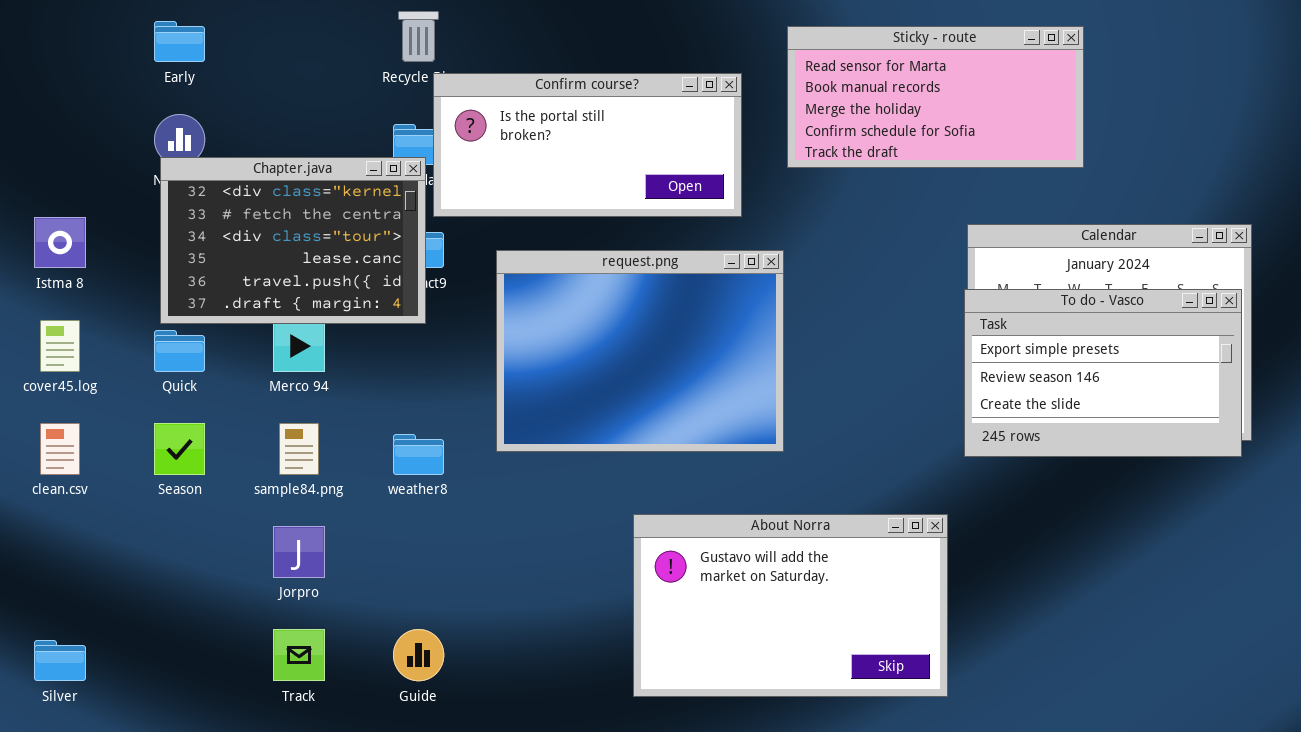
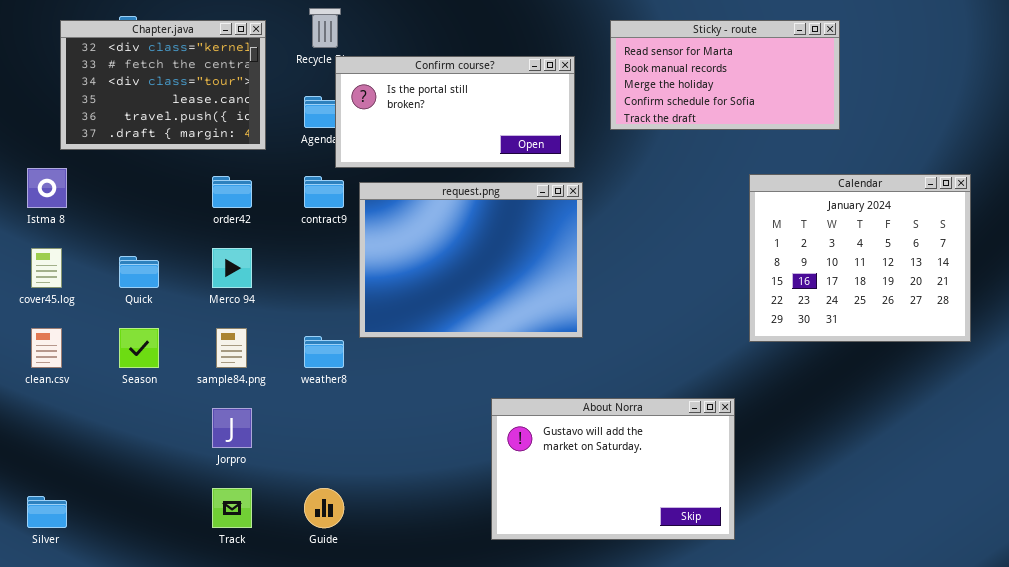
Chapter.java: [160,157,426,324] -> [60,20,266,150], moved
request.png: [496,250,784,452] -> [359,182,583,338], moved
To do - Vasco: [964,289,1242,457] -> none, closed

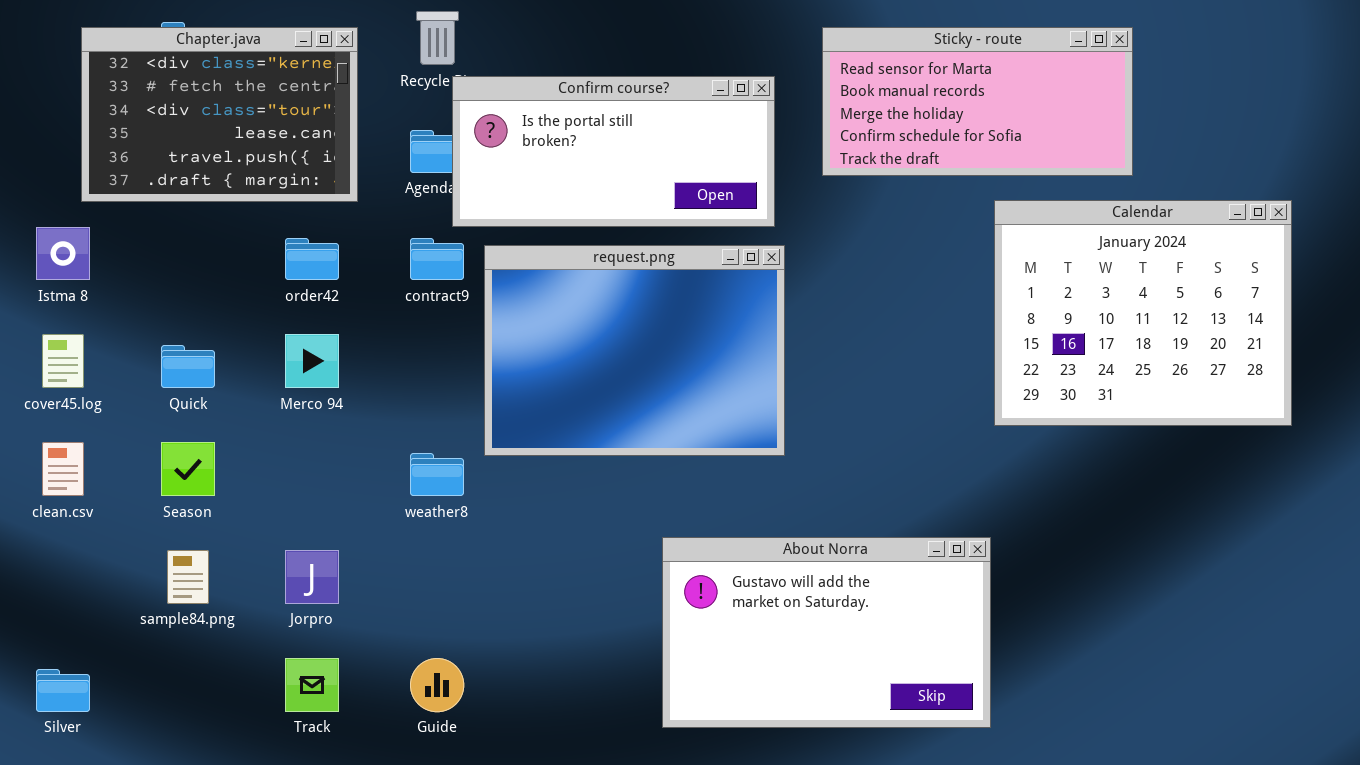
Calendar: [749,174,971,342] -> [994,200,1292,426], moved
sample84.png: [216,328,247,368] -> [167,550,209,604], moved

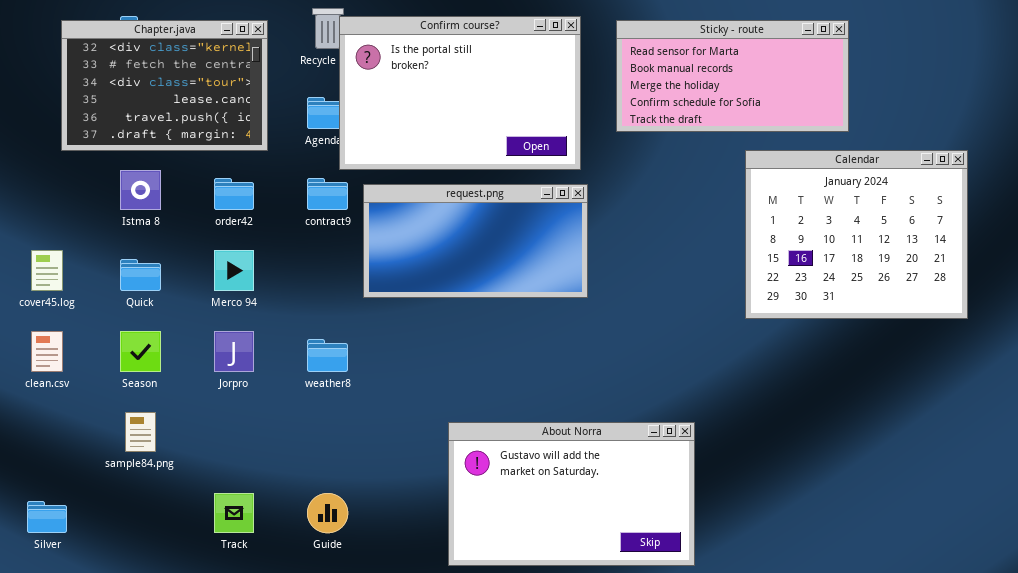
Confirm course?: [452,76,775,227] -> [339,16,581,170], resized
Istma 8: [36,227,90,280] -> [120,170,161,210], moved
request.png: [484,245,785,456] -> [363,184,588,298], resized
About Norra: [662,537,991,728] -> [448,422,695,566], moved
Jorpro: [285,550,339,604] -> [214,331,254,372], moved

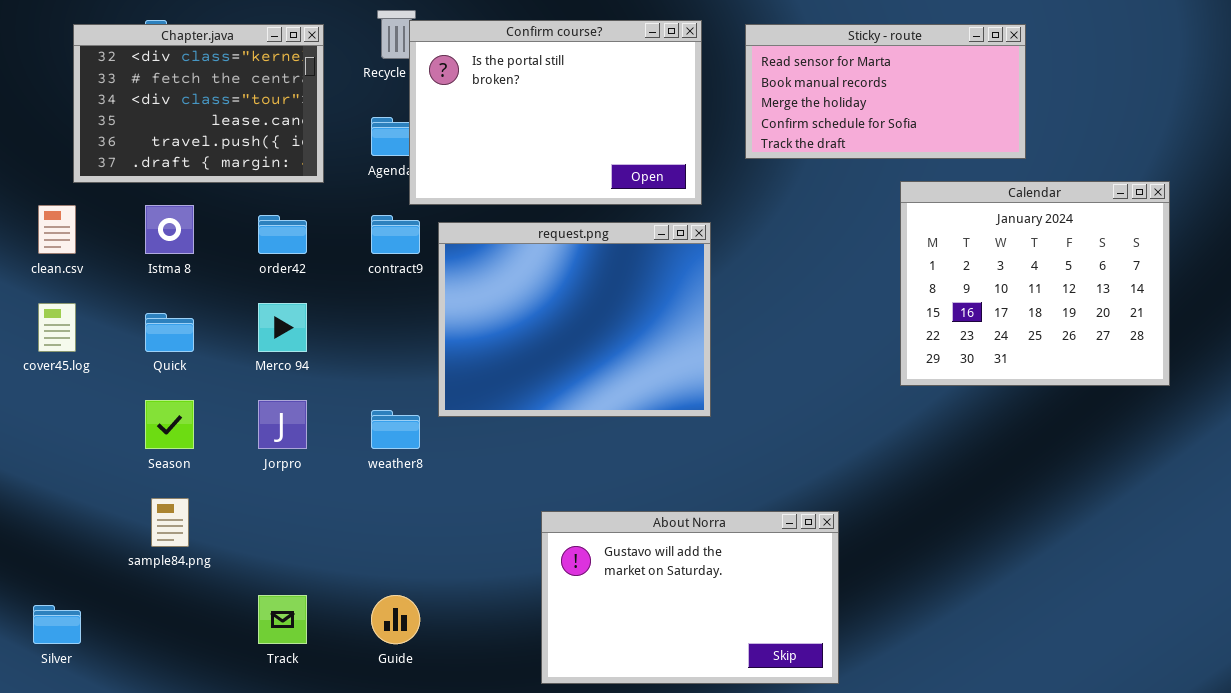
request.png: [363,184,588,298] -> [438,222,711,417], resized
clean.csv: [31,331,63,372] -> [38,205,76,254], moved

